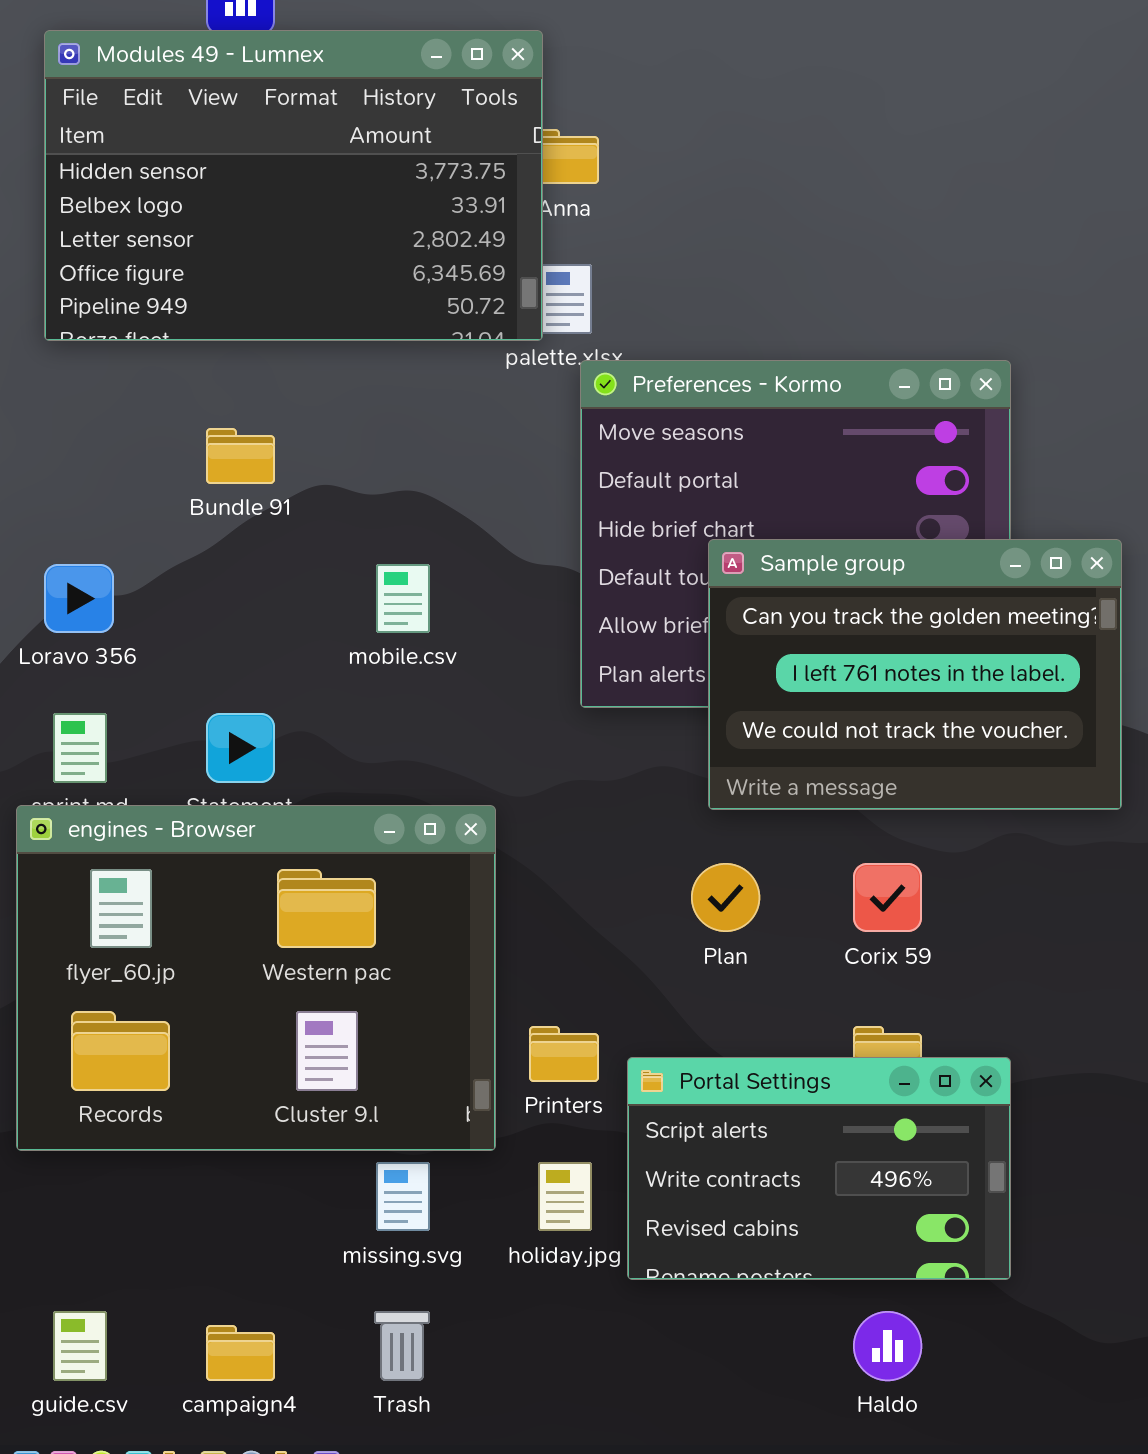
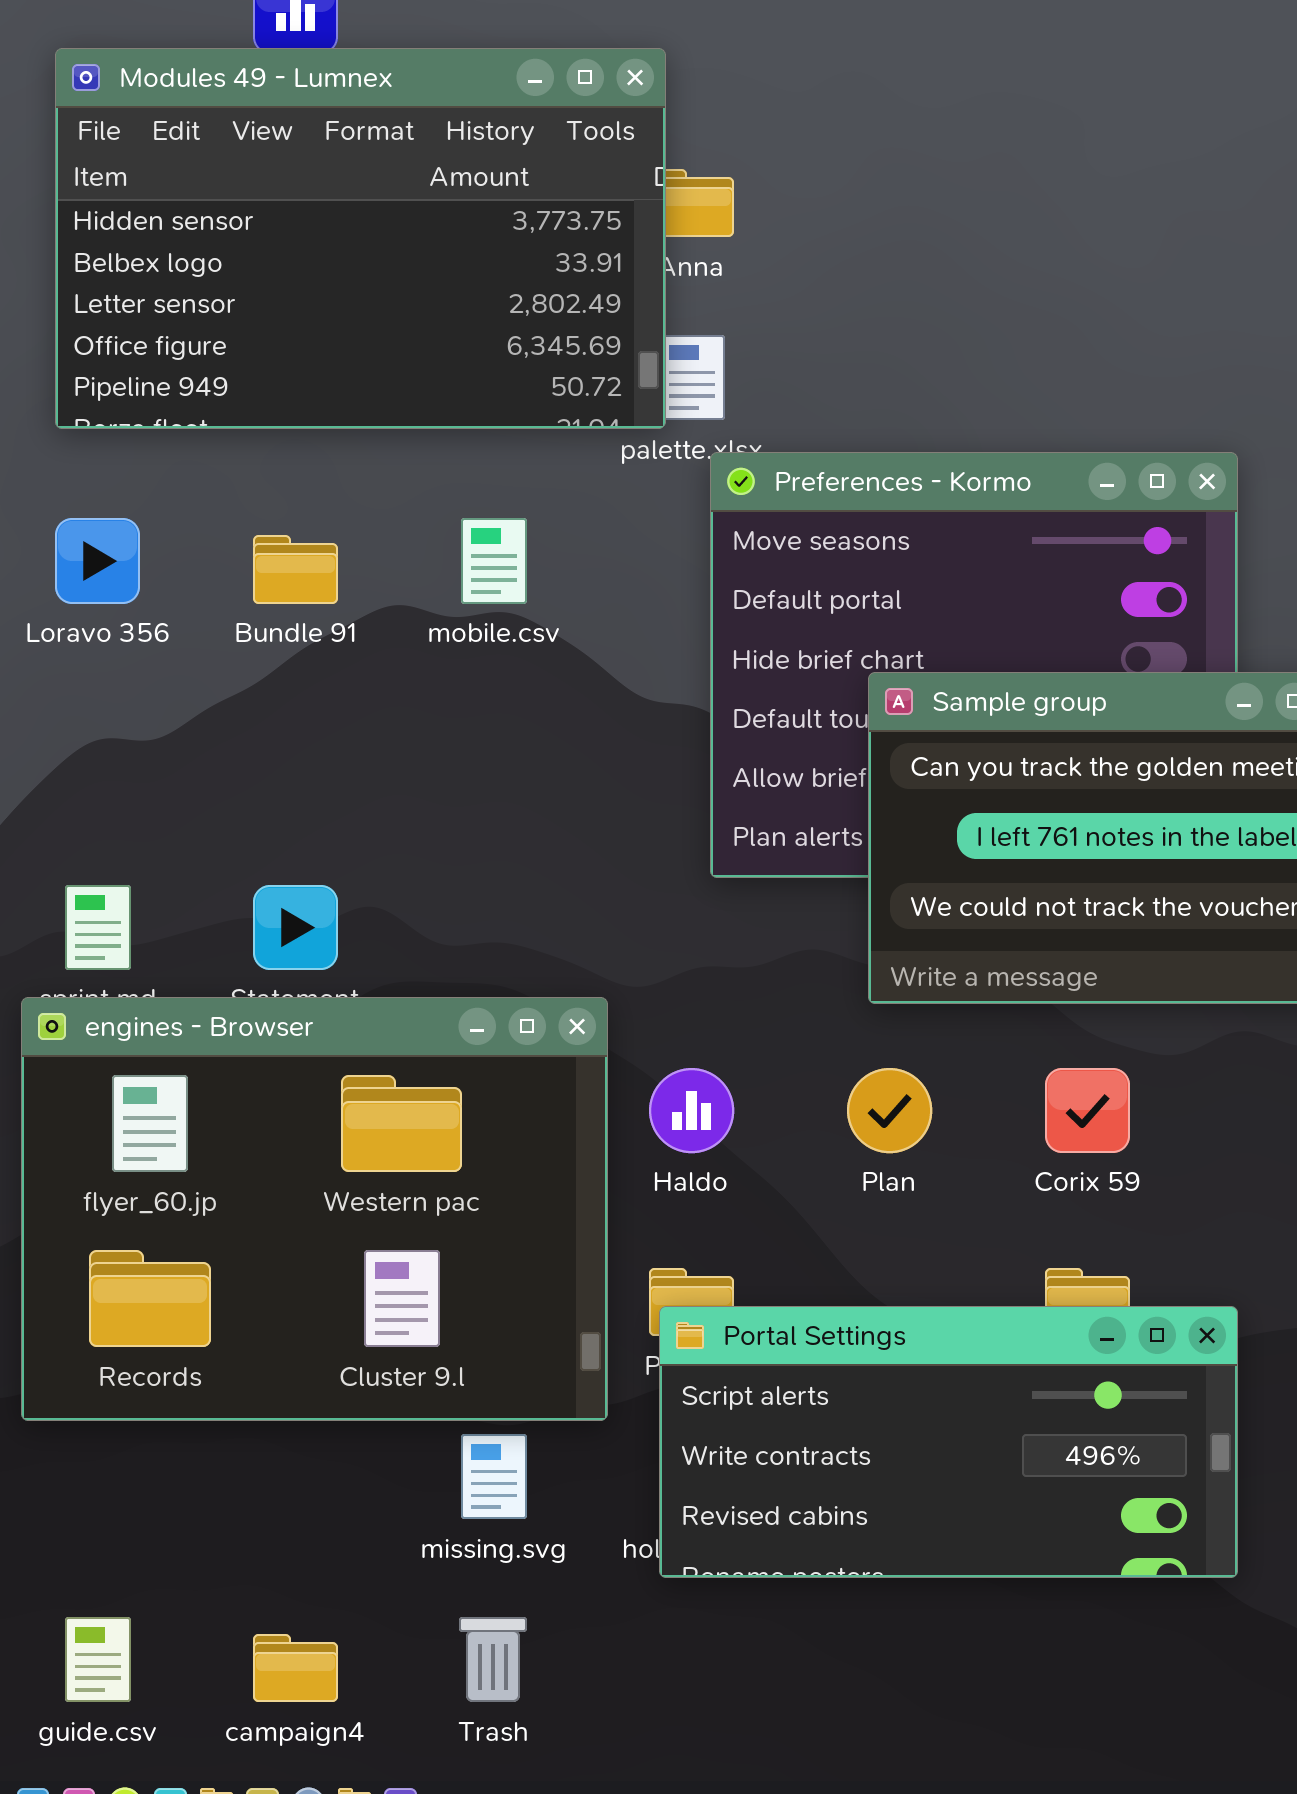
Loravo 356: [44,564,114,633] -> [55,518,140,604], moved
mobile.csv: [376,564,430,633] -> [461,518,527,604], moved
Portal Settings: [627,1057,1011,1280] -> [659,1306,1238,1578], resized
Haldo: [853,1311,922,1381] -> [649,1068,734,1153], moved

